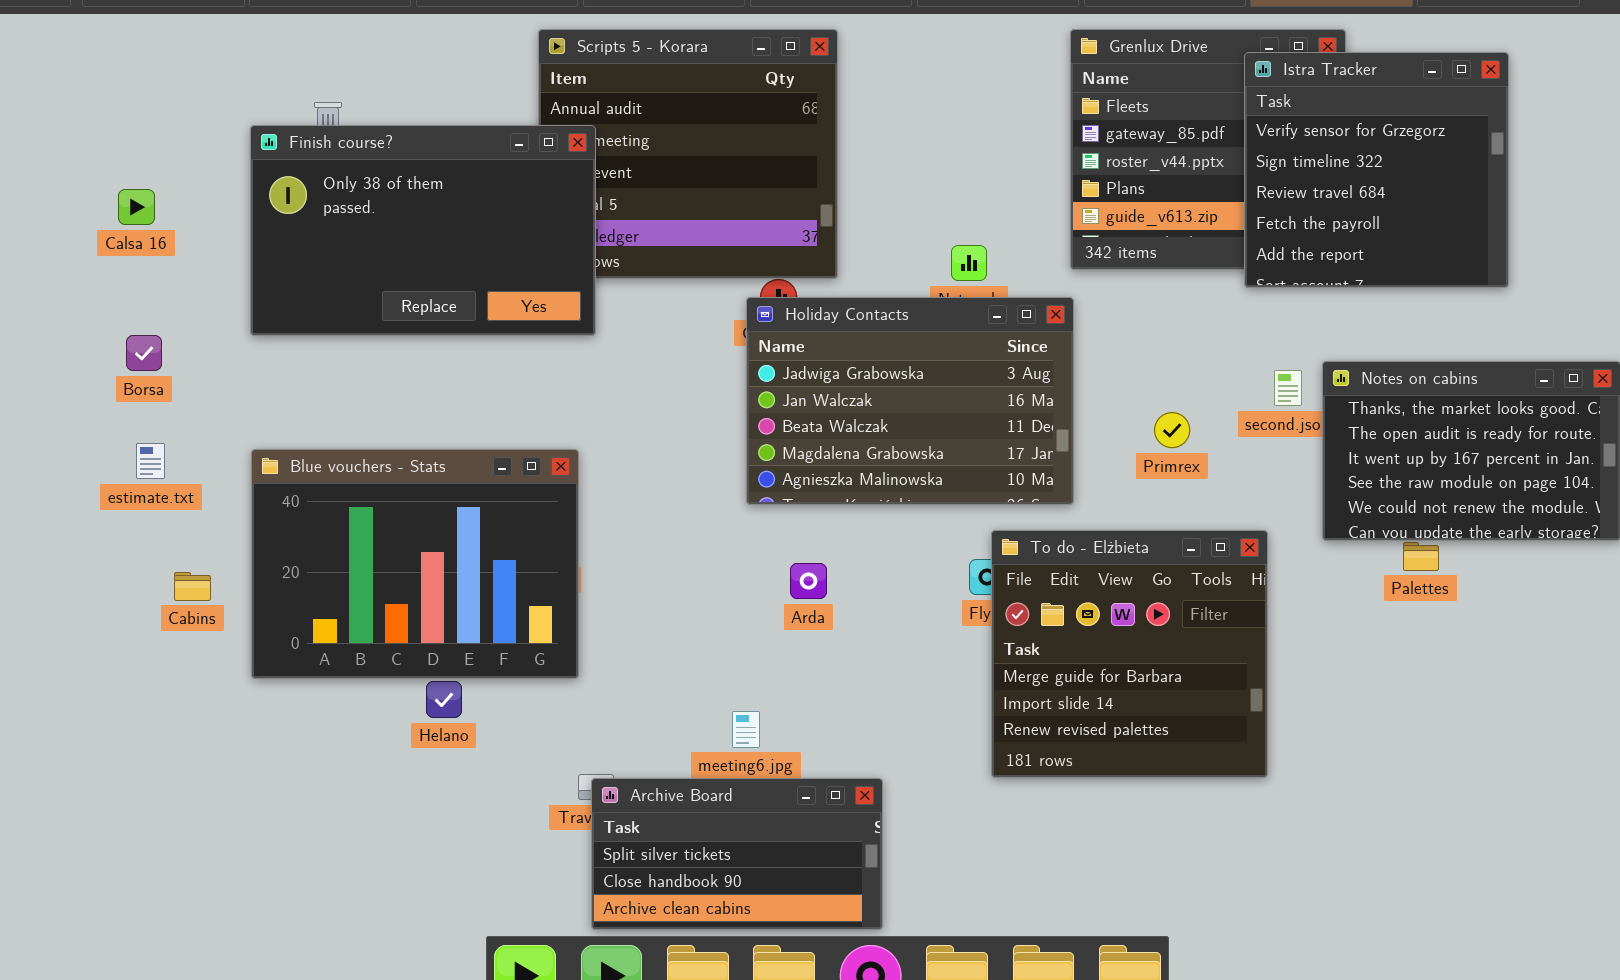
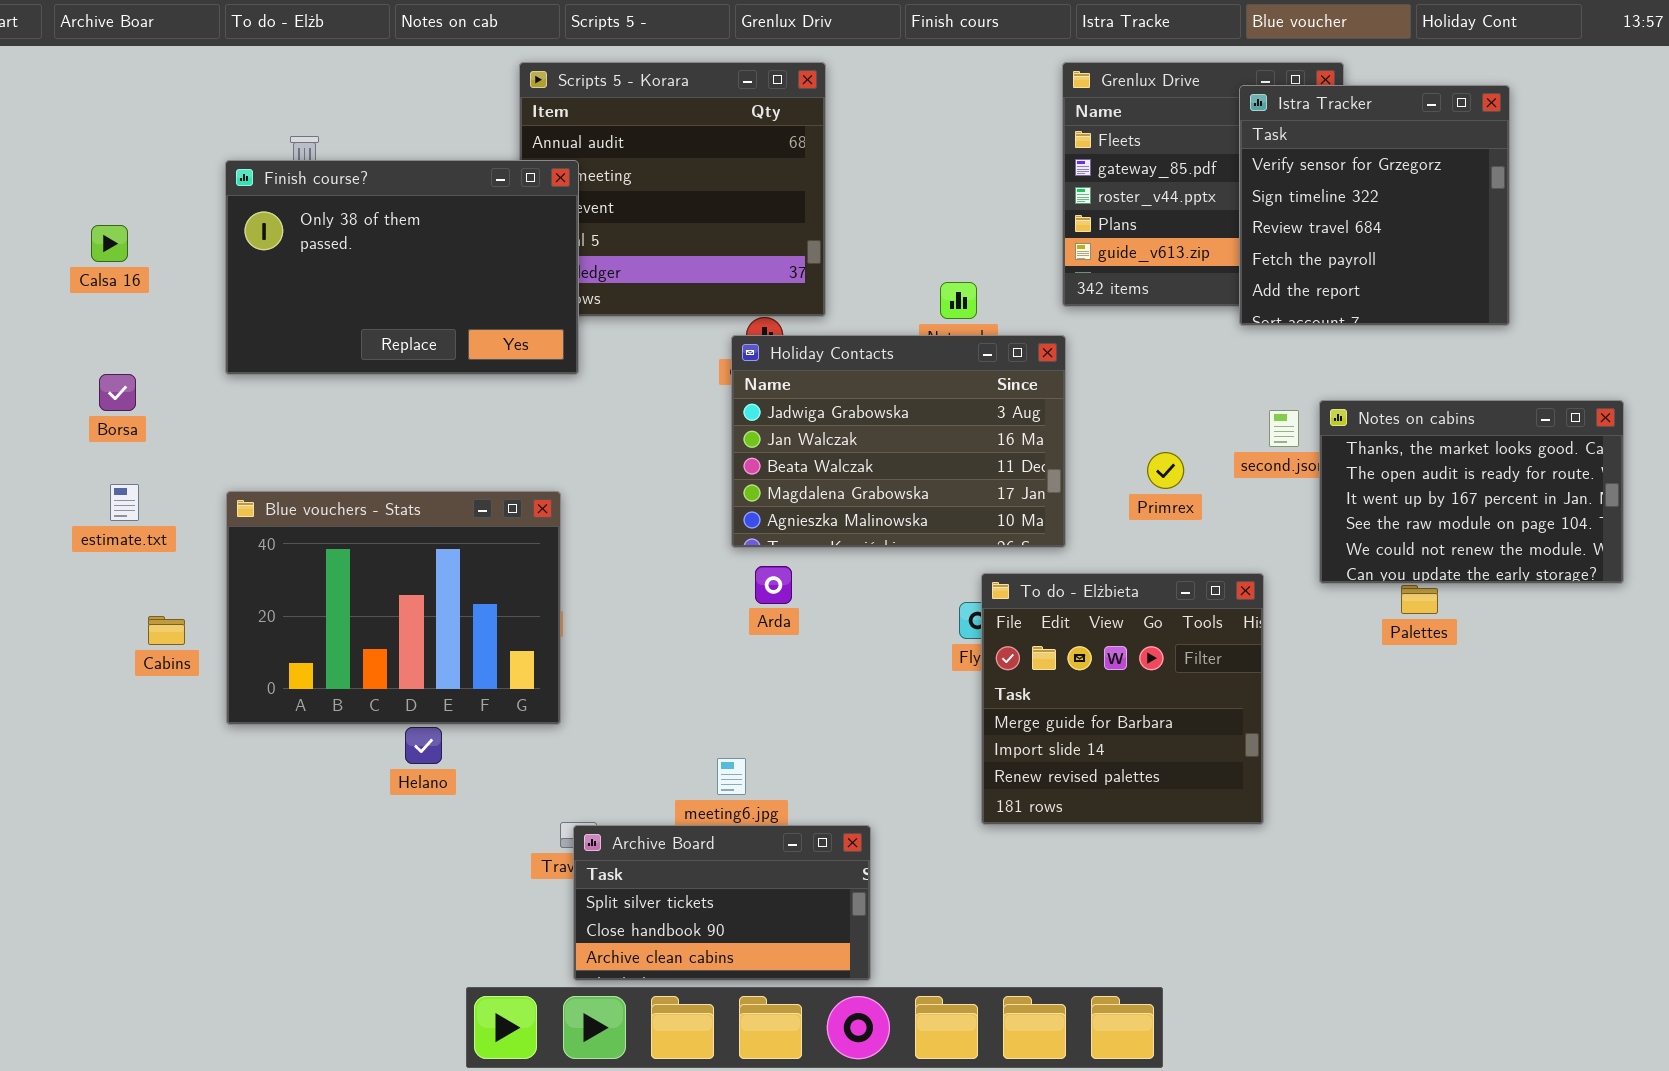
Arda: [790,563,827,599] -> [755,566,792,604], moved

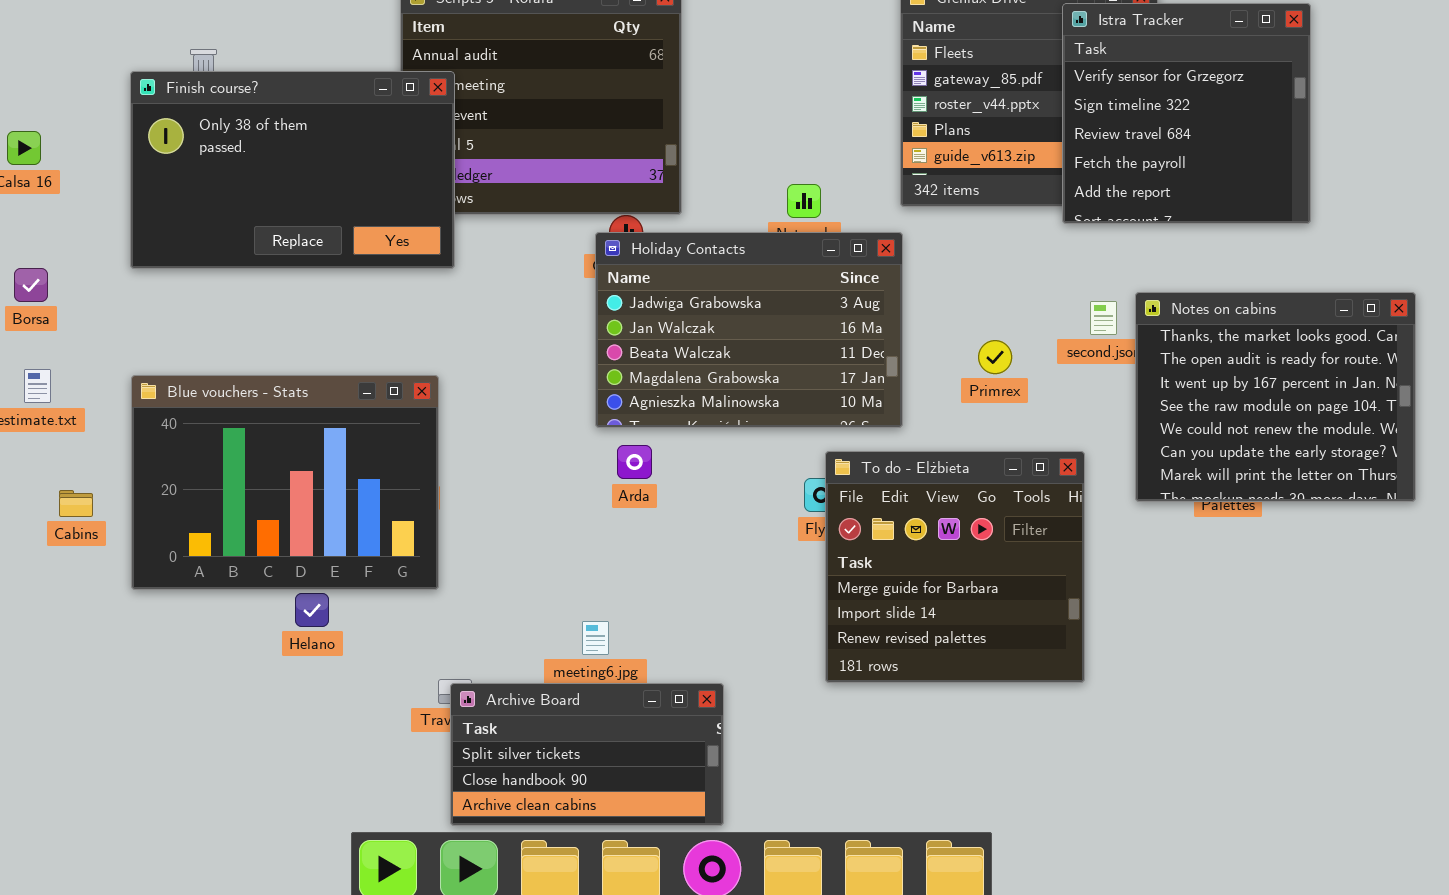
Notes on cabins: [1319,400,1624,584] -> [1135,292,1416,502], resized

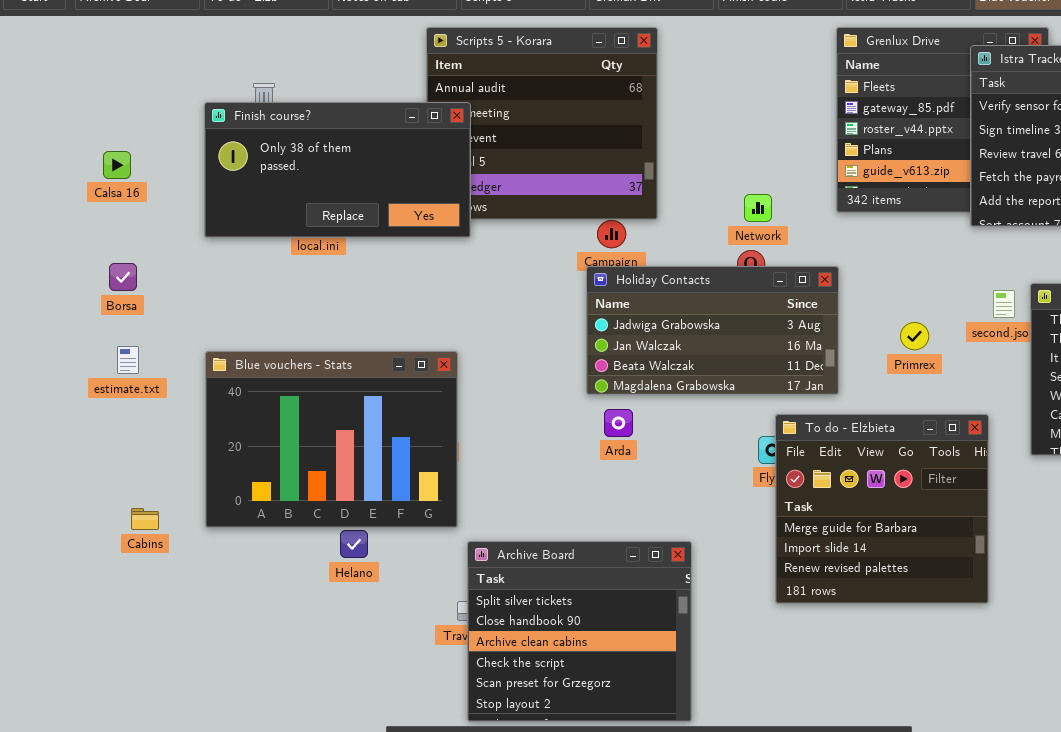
Finish course?: [130,71,455,269] -> [204,102,471,238], resized
Holiday Contacts: [595,232,903,428] -> [586,266,839,395], resized
Cabins: [59,490,93,517] -> [131,508,159,530], moved
Archive Board: [450,683,724,826] -> [467,541,692,722], resized

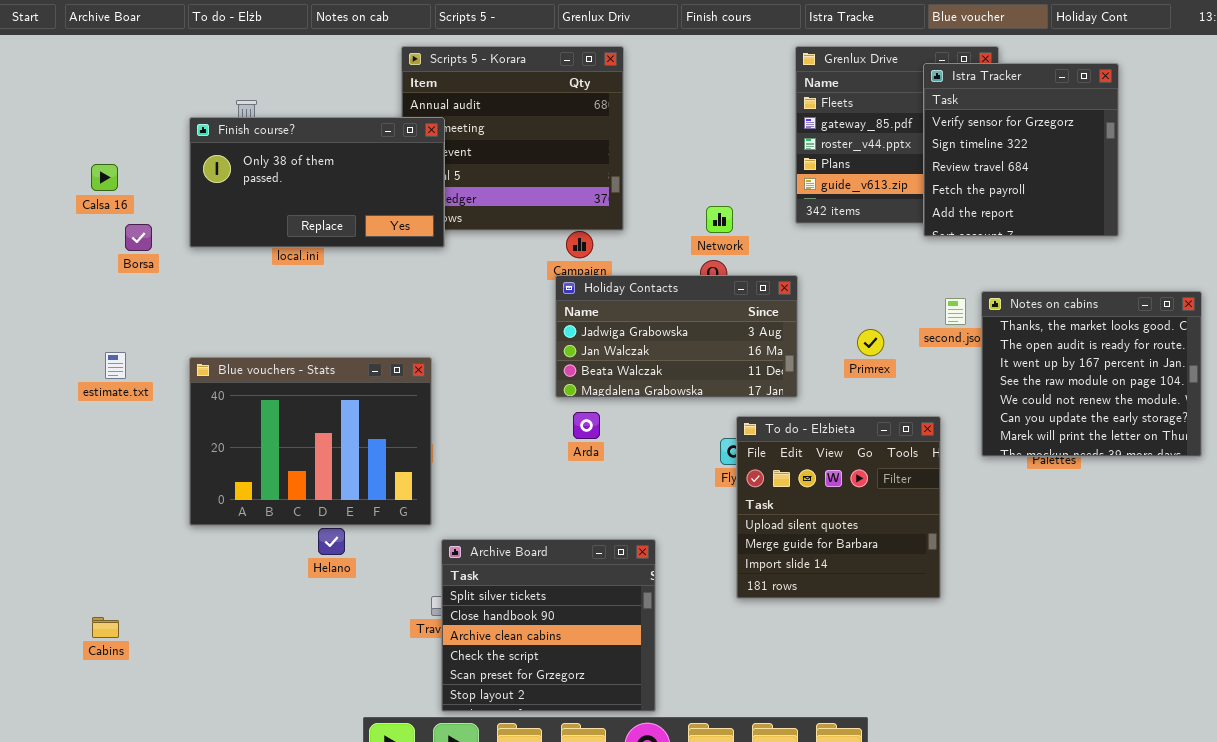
Borsa: [109,263,137,291] -> [125,224,152,251], moved
To do - Elżbieta: [775,414,989,604] -> [736,416,941,599], scrolled up 1 row
Cabins: [131,508,159,530] -> [92,617,119,638], moved

